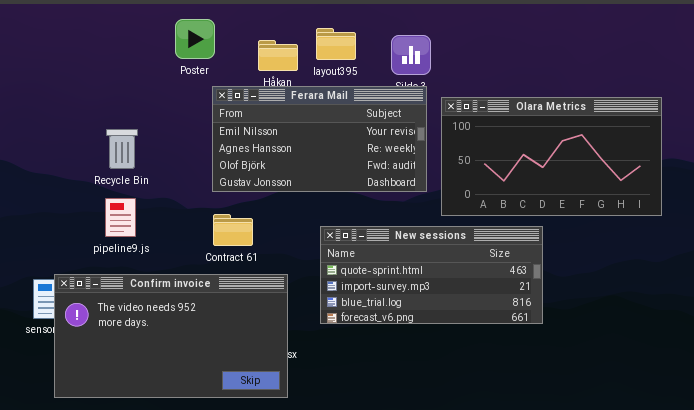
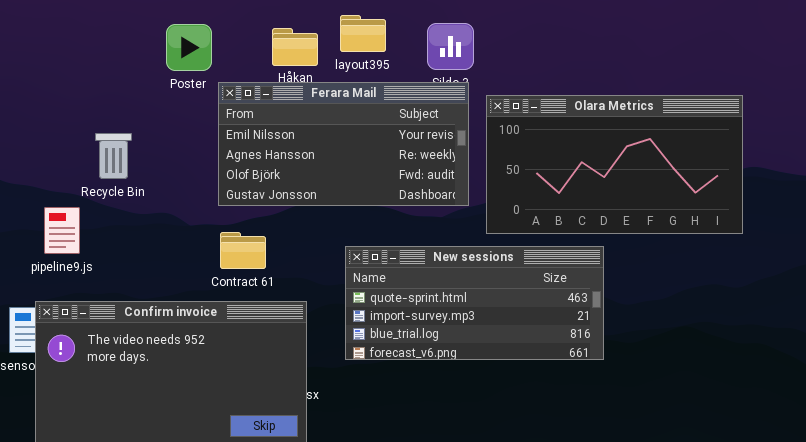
Poster: [175,19,215,59] -> [166,24,212,71], moved
pipeline9.js: [105,198,136,237] -> [44,207,80,254], moved

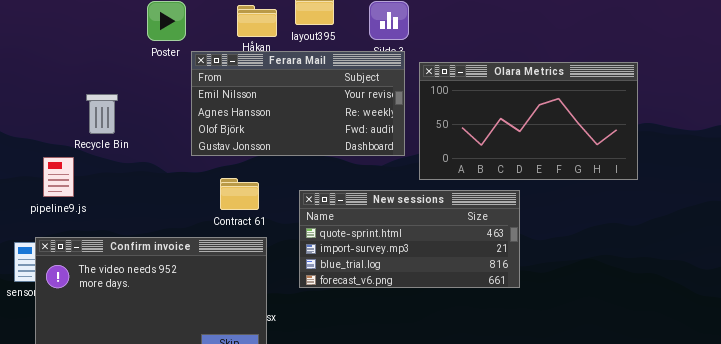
Contract 61: [220,232,266,269] -> [220,178,259,210], moved

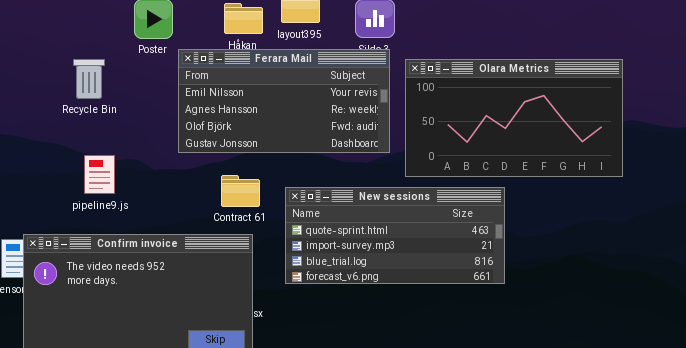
Recycle Bin: [86,94,118,134] -> [73,59,105,99], moved
pipeline9.js: [43,157,74,197] -> [84,155,115,194], moved
Contract 61: [220,178,259,210] -> [221,175,260,207], moved

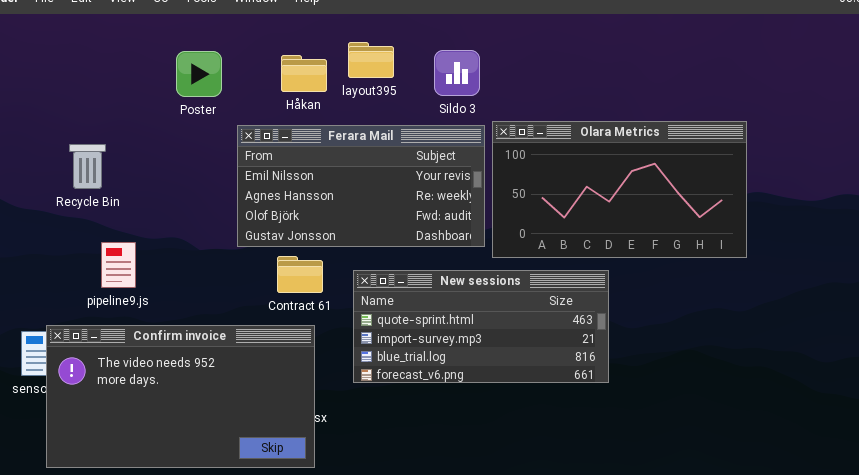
Ferara Mail: [178,49,390,153] -> [237,125,485,247], moved
Recycle Bin: [73,59,105,99] -> [69,144,106,189], moved
pipeline9.js: [84,155,115,194] -> [101,242,136,288], moved

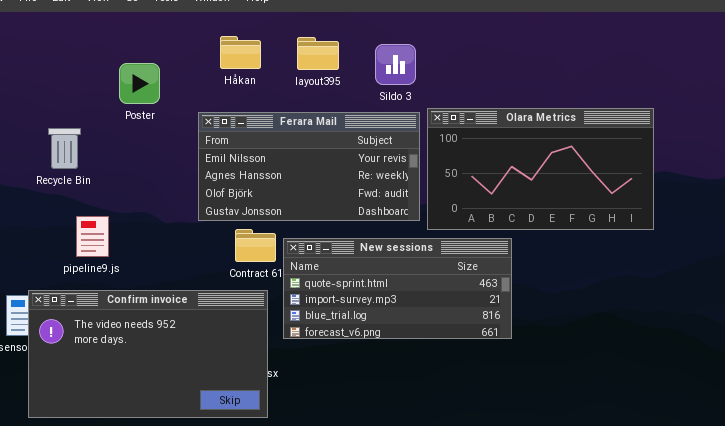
Poster: [176,51,222,97] -> [119,63,160,104], moved
Håkan: [281,55,327,92] -> [220,36,261,69], moved
New sessions: [353,270,609,383] -> [283,238,512,339], moved

